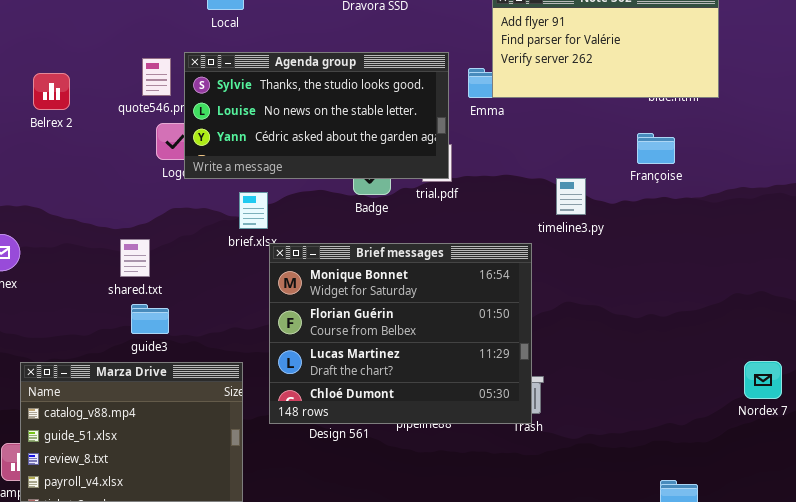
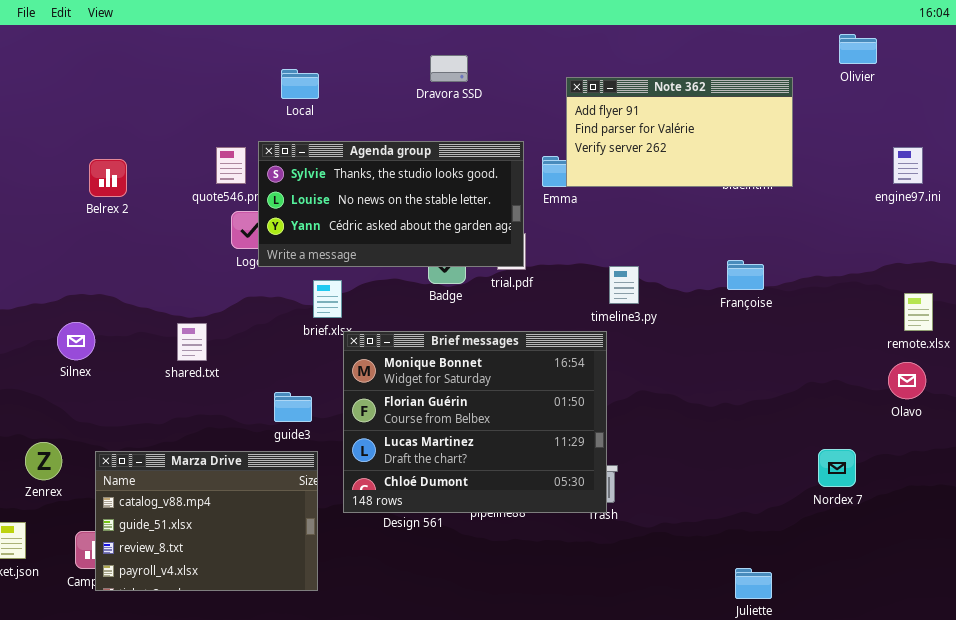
Belrex 2: [33,73,70,110] -> [89,159,127,197], moved
Françoise: [637,133,675,164] -> [727,260,764,290], moved
timeline3.py: [556,178,586,215] -> [609,266,639,304], moved
shared.txt: [120,239,150,277] -> [177,323,207,361], moved
guide3: [131,304,169,334] -> [274,392,312,422], moved

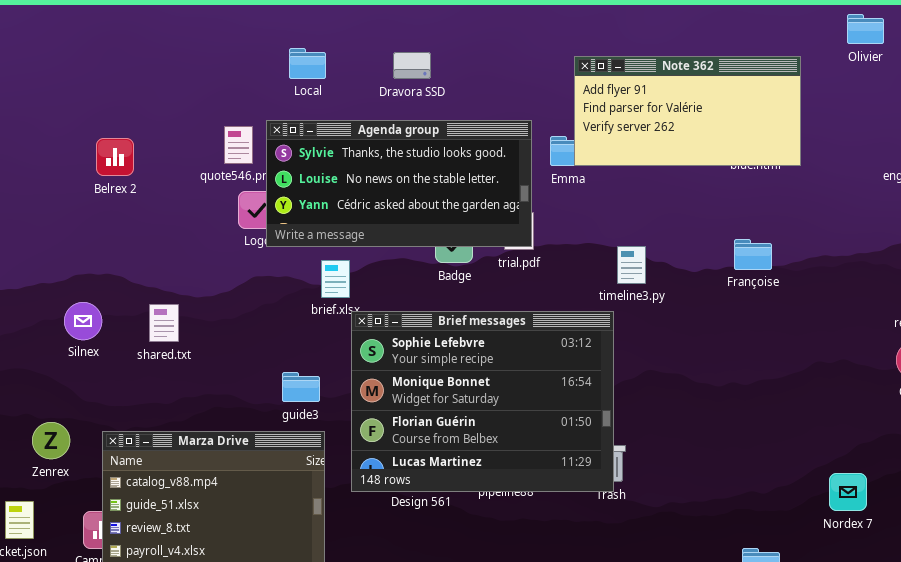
Dravora SSD: [430,55,468,82] -> [393,52,431,79], moved
shared.txt: [177,323,207,361] -> [149,304,179,342], moved
Brief messages: [343,331,607,513] -> [351,311,614,492], scrolled up 1 row
Nordex 7: [818,449,856,487] -> [829,473,867,511], moved

